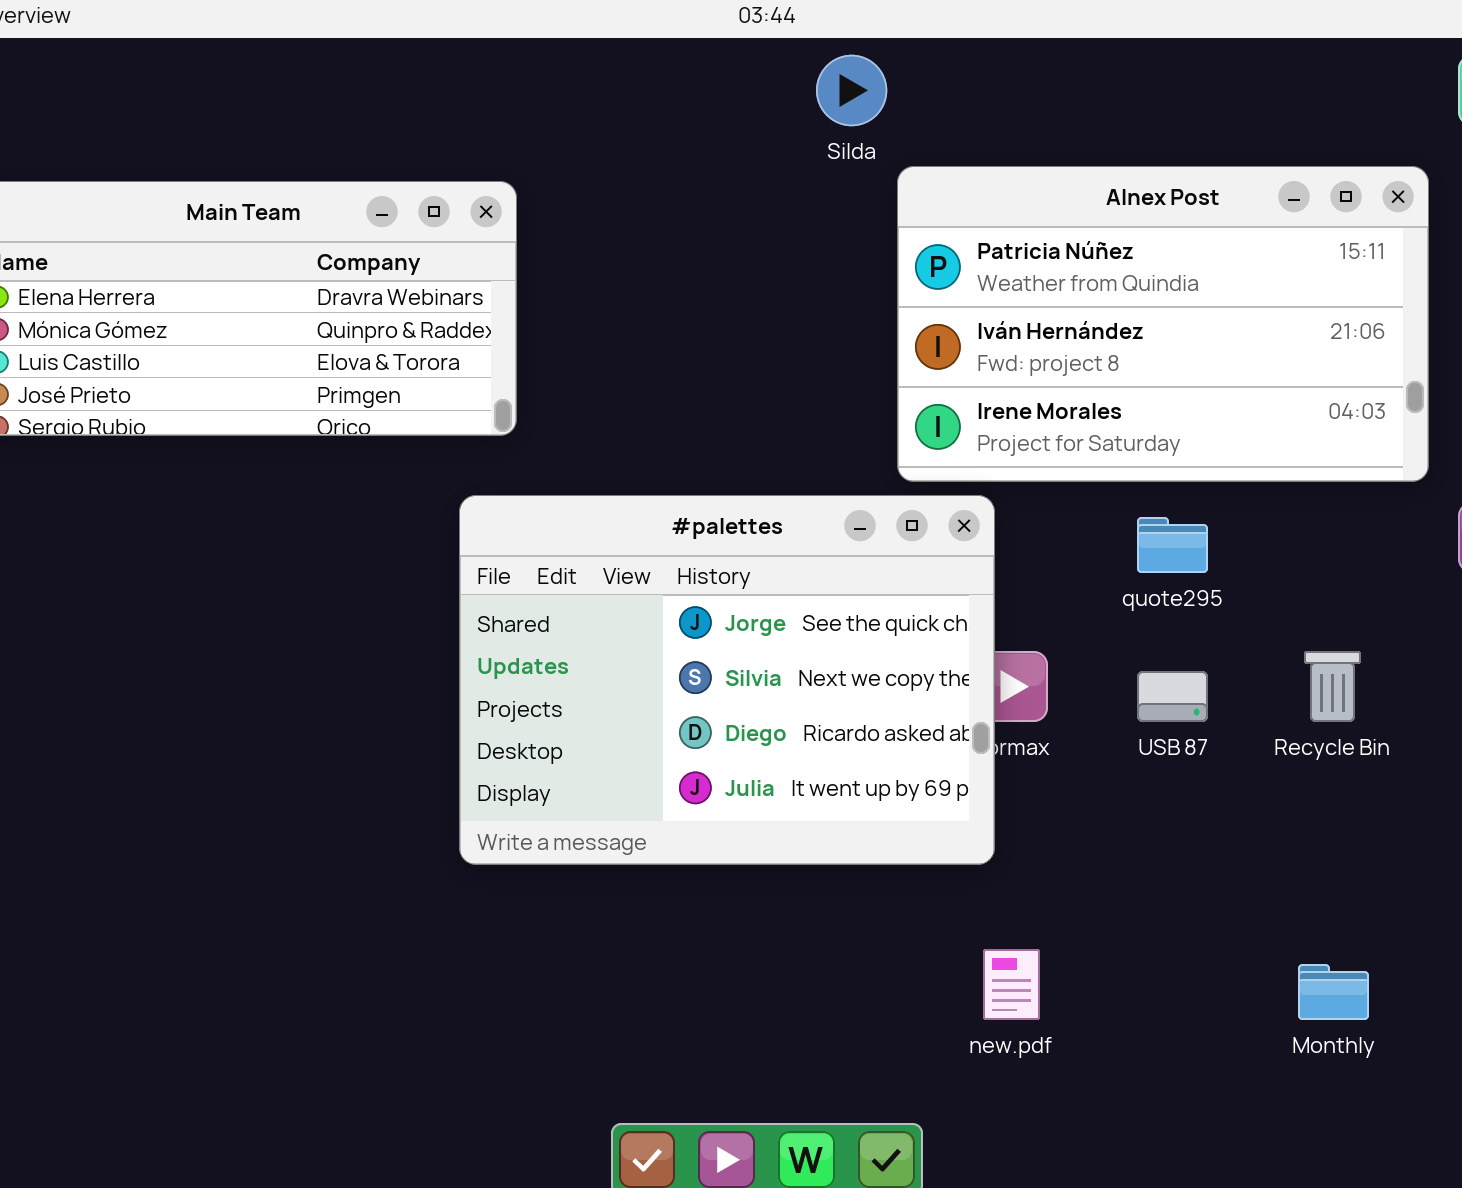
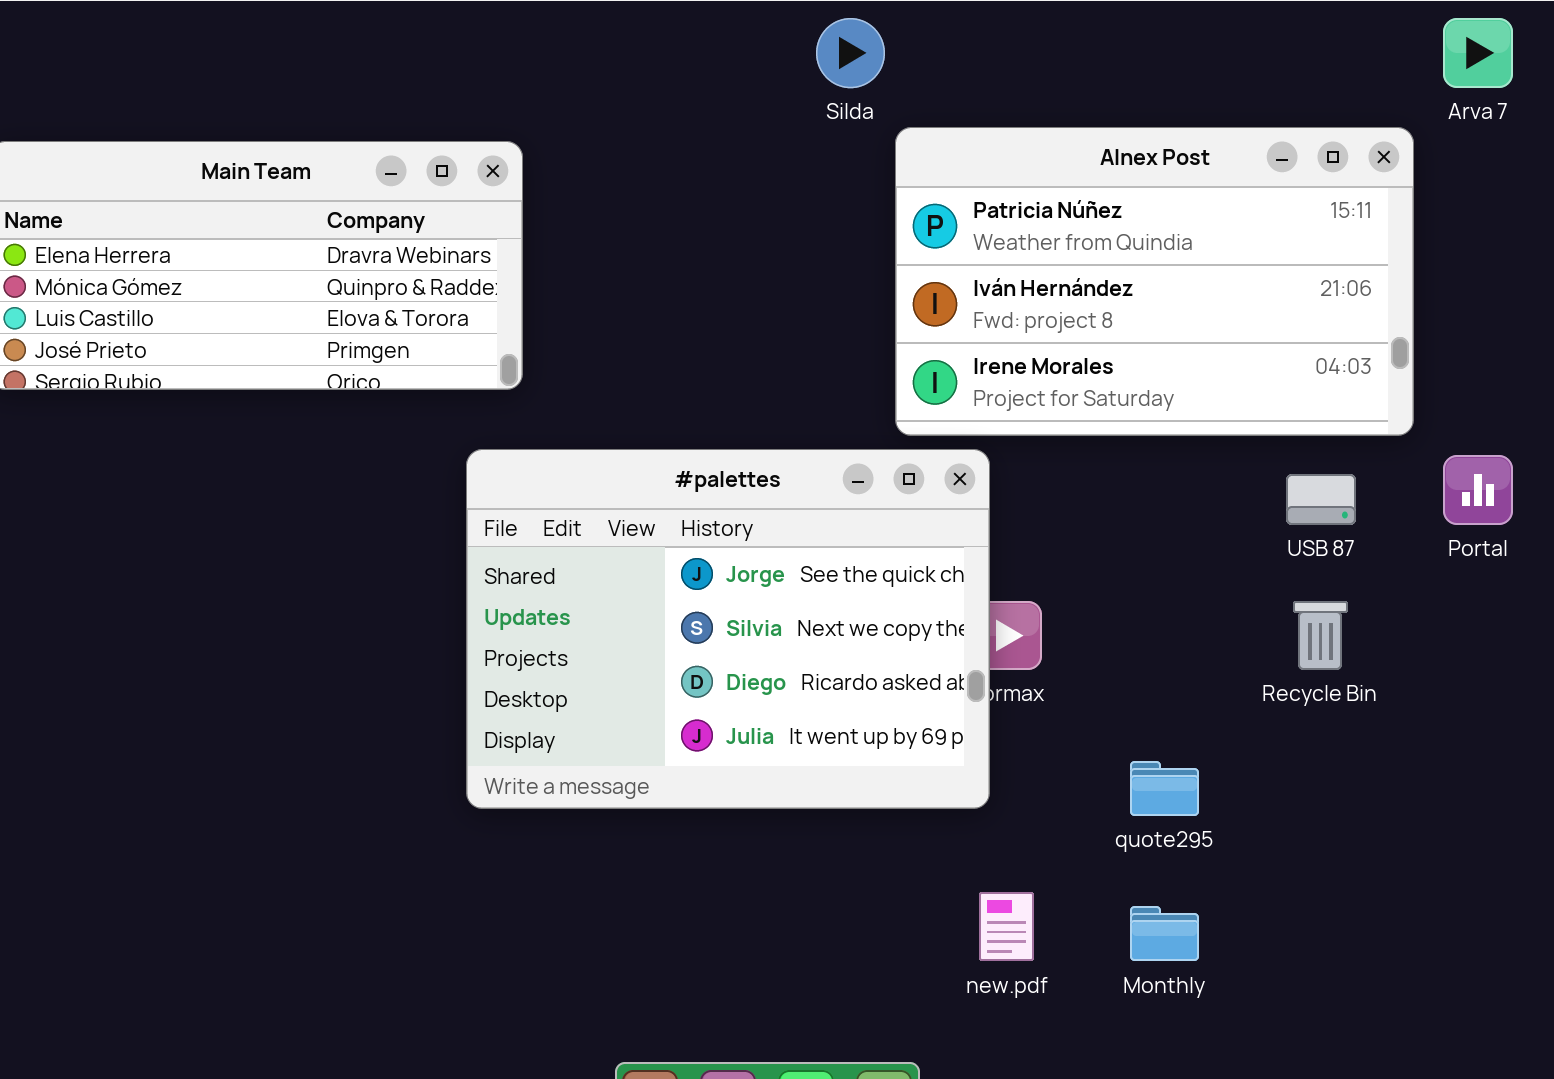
quote295: [1137,517,1208,573] -> [1130,761,1199,816], moved
USB 87: [1137,671,1208,722] -> [1286,474,1356,525], moved
Monthly: [1298,964,1369,1020] -> [1130,906,1199,961], moved

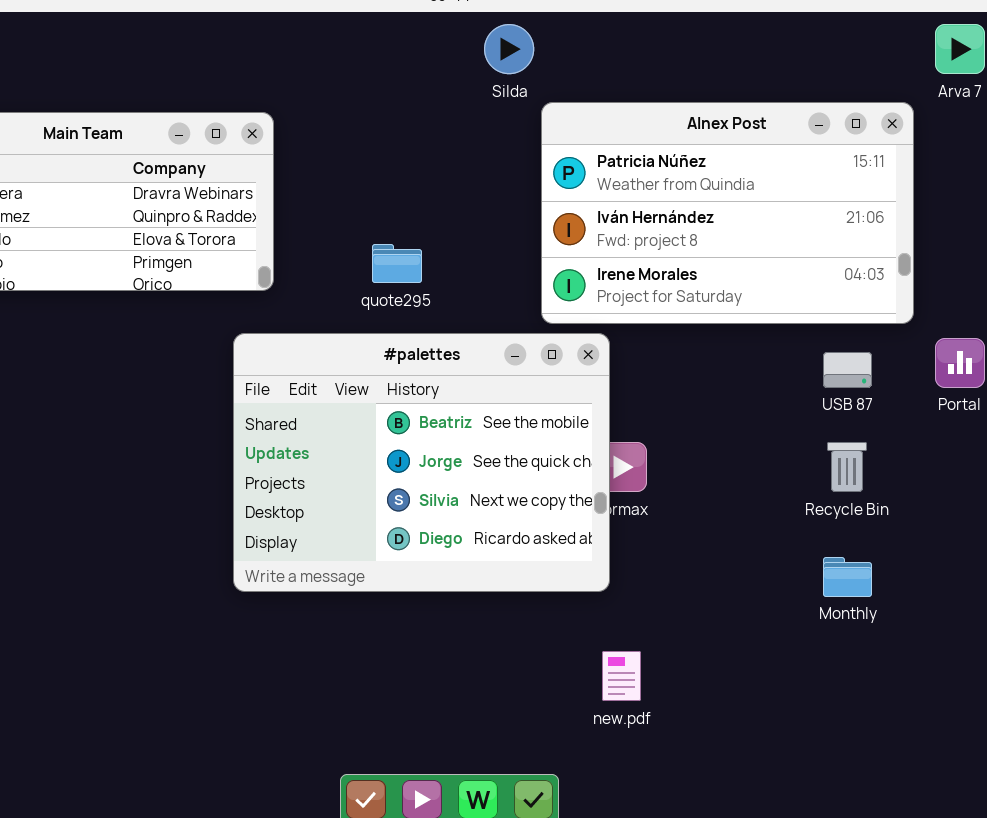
#palettes: [466,449,990,809] -> [233,333,610,592], scrolled up 1 row
quote295: [1130,761,1199,816] -> [372,244,422,283], moved
Monthly: [1130,906,1199,961] -> [823,557,872,597], moved

